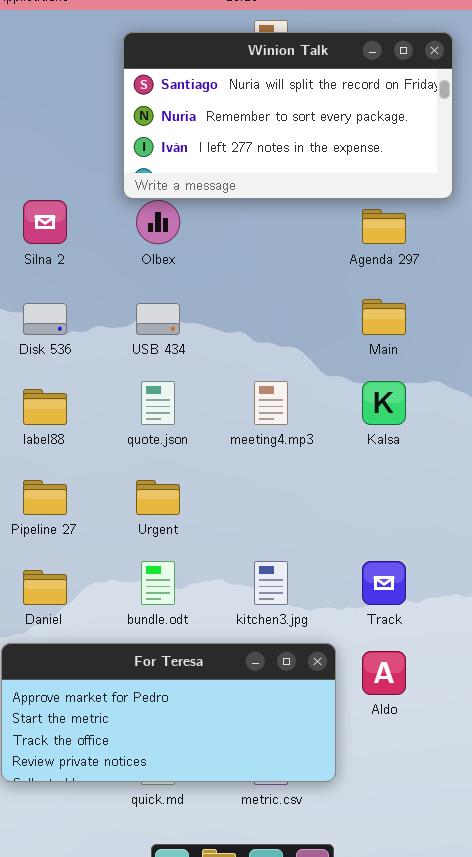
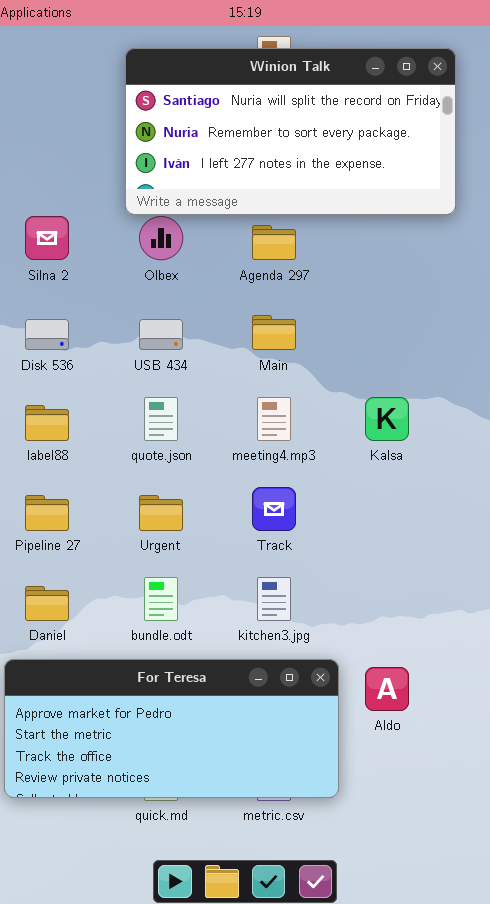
Agenda 297: [362,209,406,244] -> [252,225,296,260], moved
Main: [362,299,406,335] -> [252,315,296,350], moved
Track: [362,561,406,605] -> [252,487,296,531], moved

